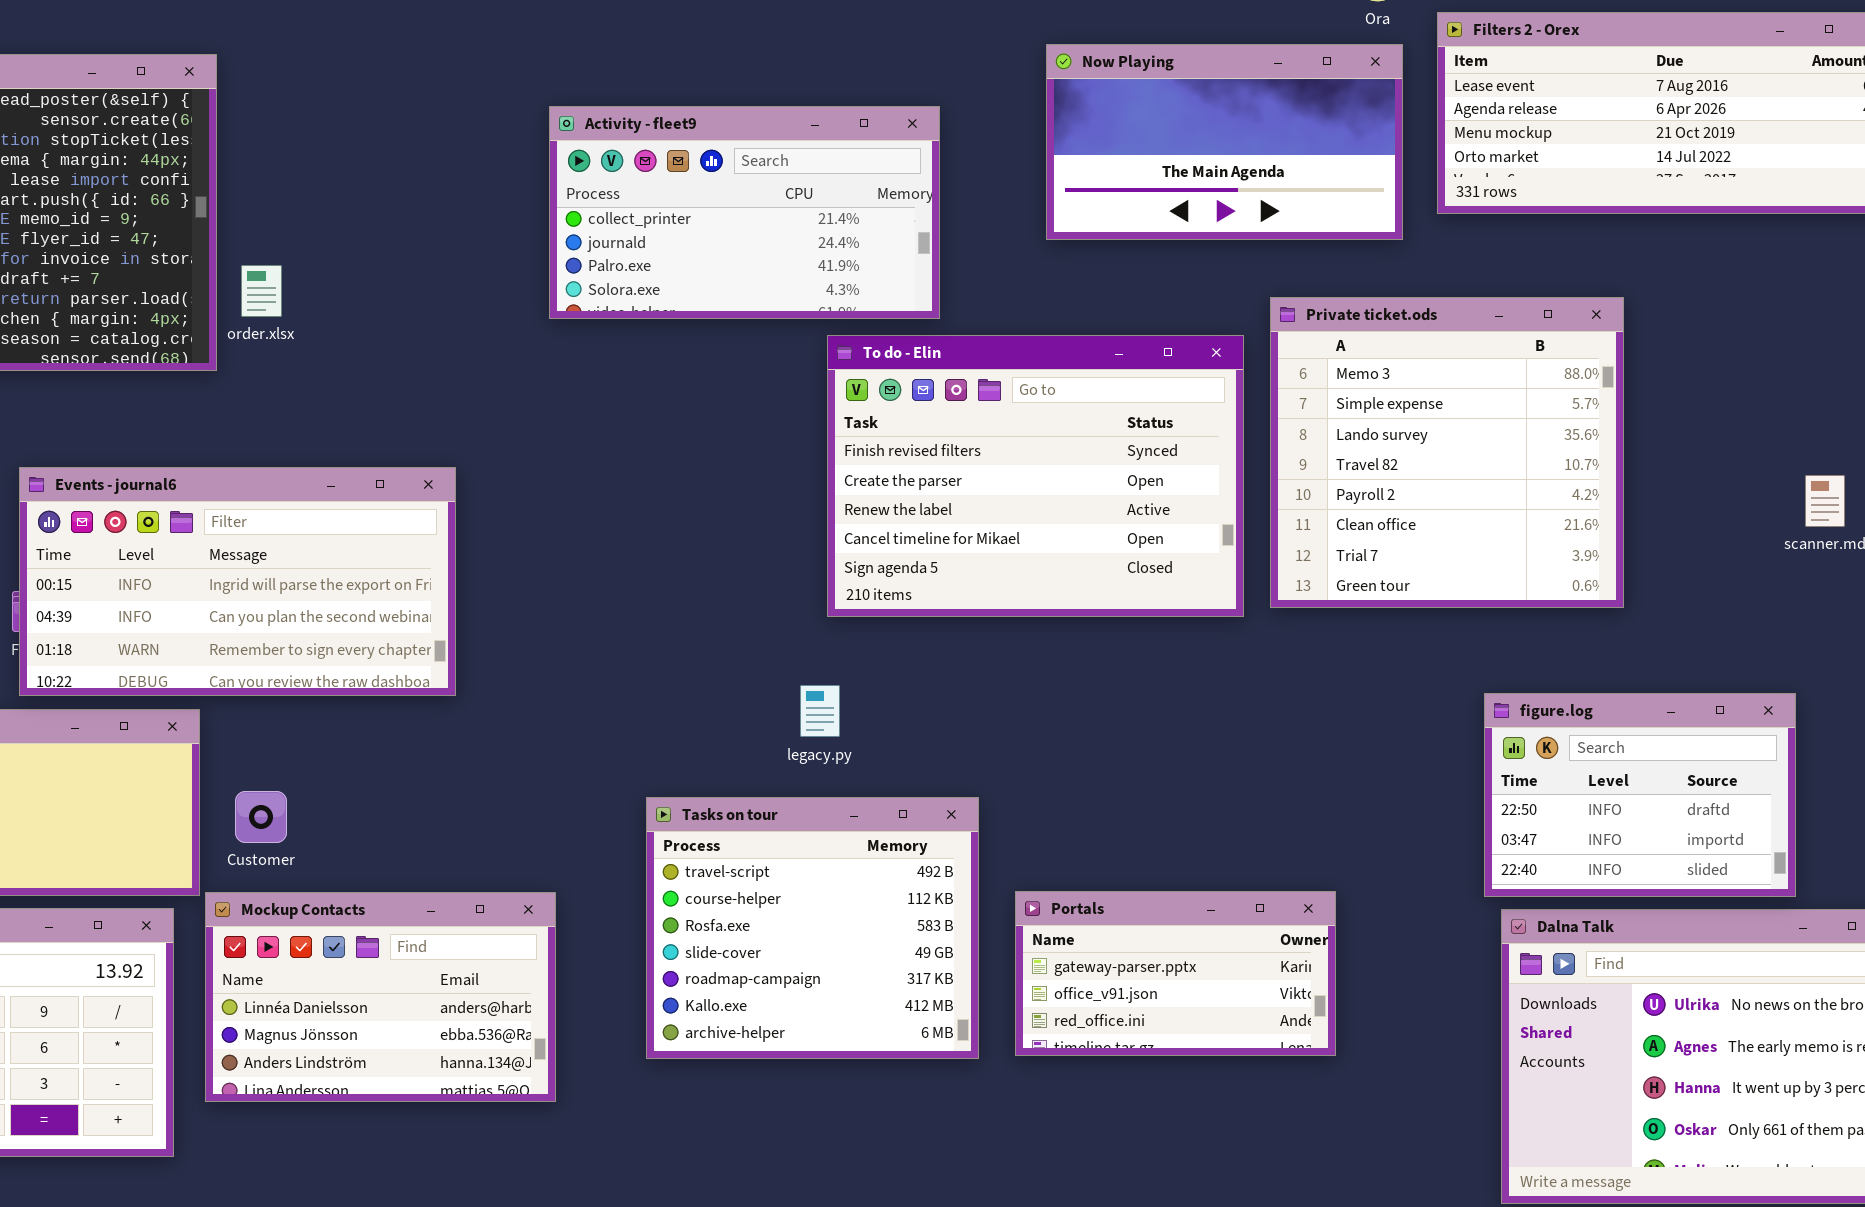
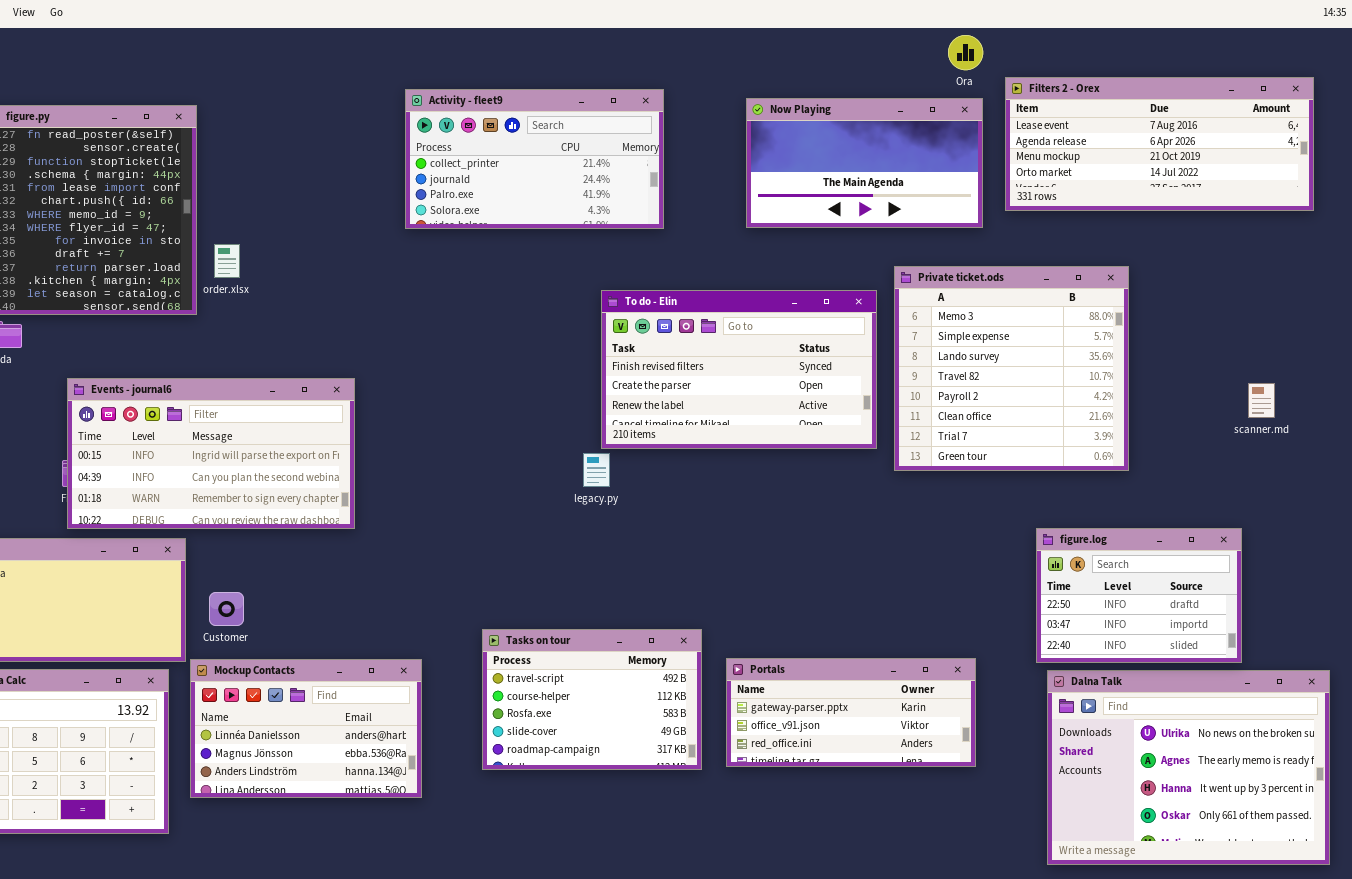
Activity - fleet9: [549,106,940,319] -> [405,89,664,229], moved
To do - Elin: [827,335,1244,617] -> [601,290,877,449], resized
legacy.py: [800,685,840,737] -> [583,453,610,487], moved
Tasks on tour: [646,797,979,1059] -> [482,629,702,770], resized
Portals: [1015,891,1336,1056] -> [726,658,976,767], resized

